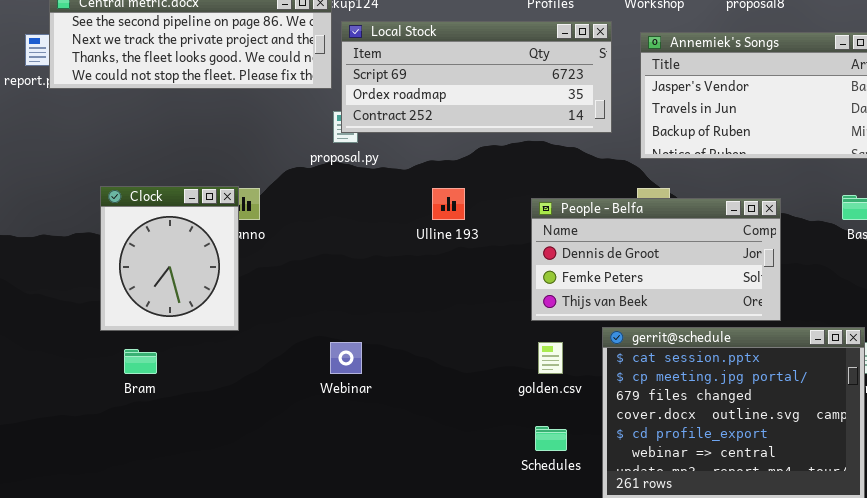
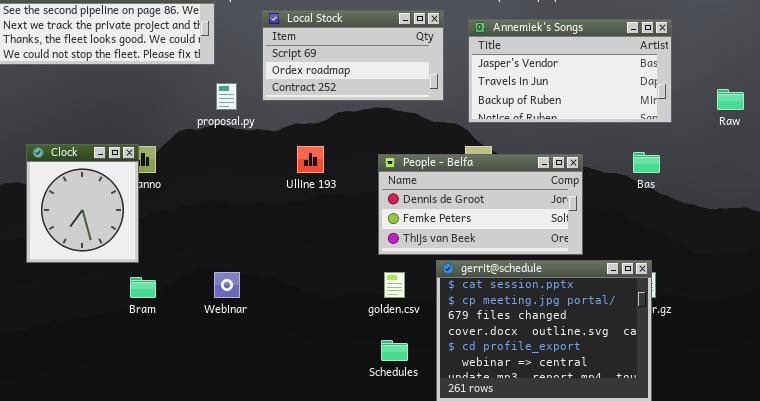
Local Stock: [341,21,612,133] -> [262,10,444,101], resized
Bram: [124,349,157,374] -> [130,277,156,298], moved

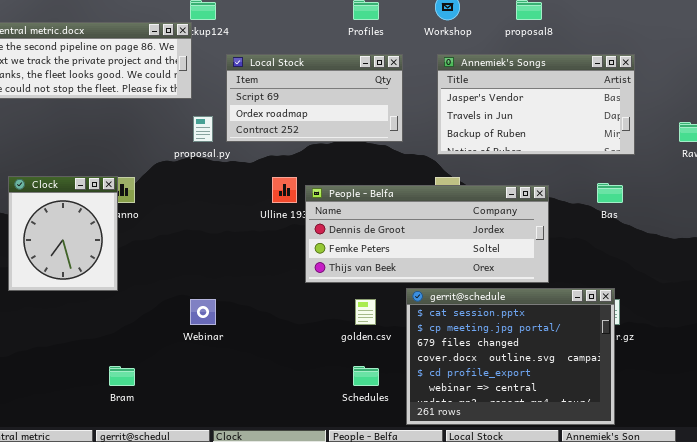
Local Stock: [262,10,444,101] -> [226,54,403,142], moved
People - Belfa: [378,154,583,255] -> [305,185,549,283], resized
Bram: [130,277,156,298] -> [109,366,135,386], moved

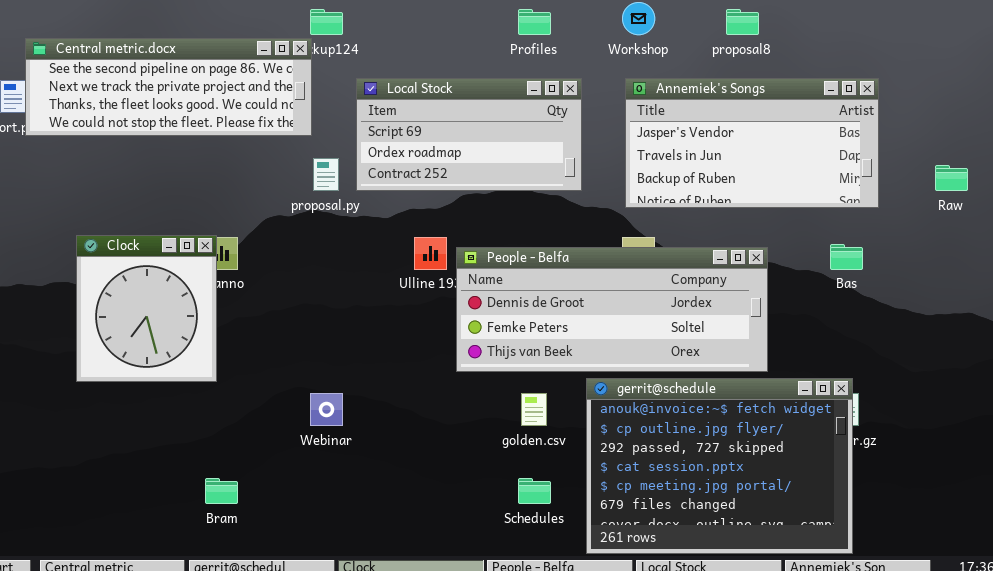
gerrit@schedule: [406,288,615,425] -> [586,378,853,554], scrolled up 3 rows

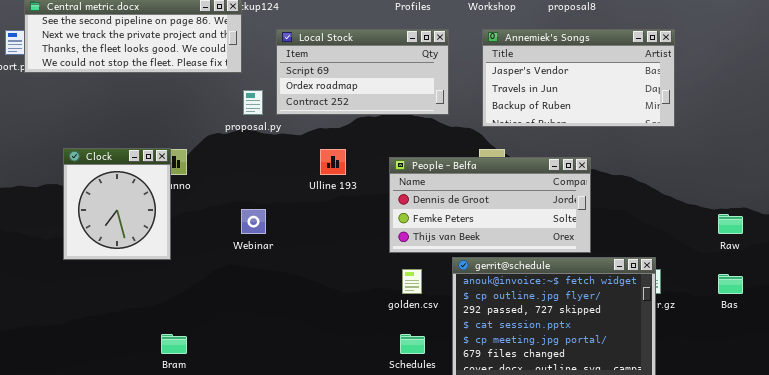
Raw: [935,165,968,191] -> [718,214,743,234], moved
Bas: [830,244,863,270] -> [718,274,743,294], moved
People - Belfa: [456,247,768,372] -> [389,157,591,253], resized
Webinar: [310,393,343,426] -> [241,209,266,234], moved

